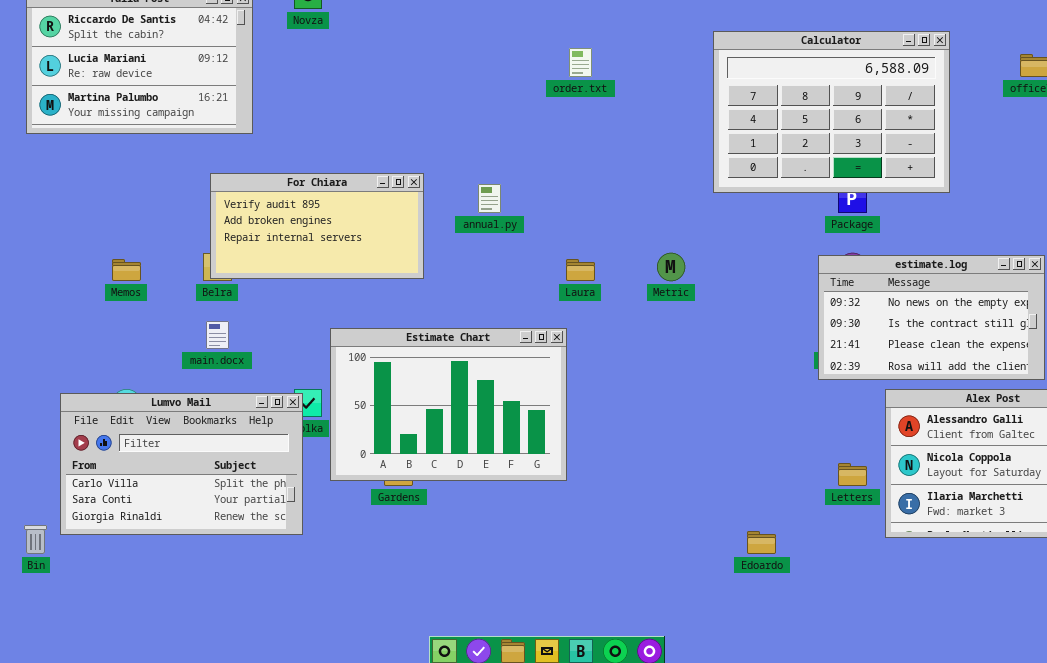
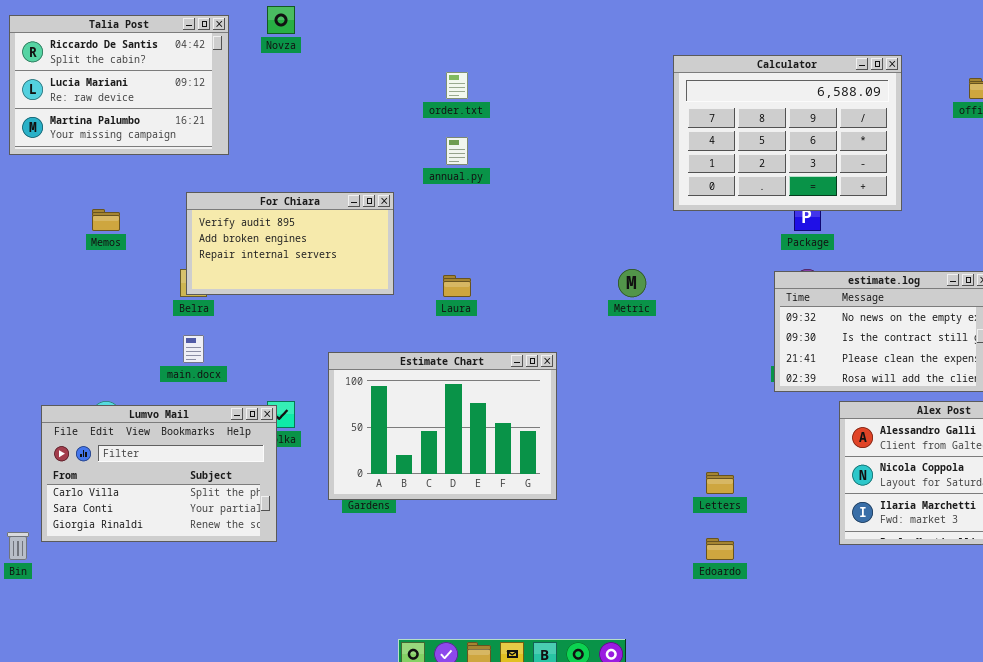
order.txt: [569,48,592,77] -> [446,72,468,99], moved
annual.py: [478,184,501,213] -> [446,137,468,165], moved
Memos: [112,259,141,281] -> [92,209,120,231], moved
Laura: [566,259,595,281] -> [443,275,471,297], moved
Estimate Chart: [330,328,567,481] -> [328,352,557,500], moved
Letters: [838,463,867,486] -> [706,472,734,494], moved

